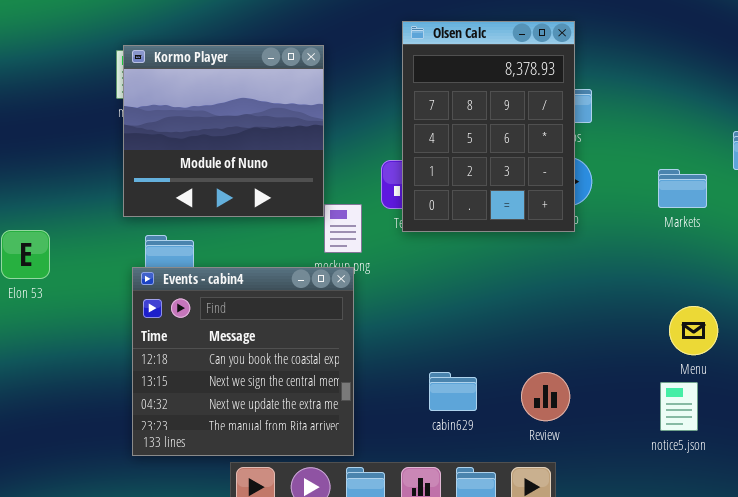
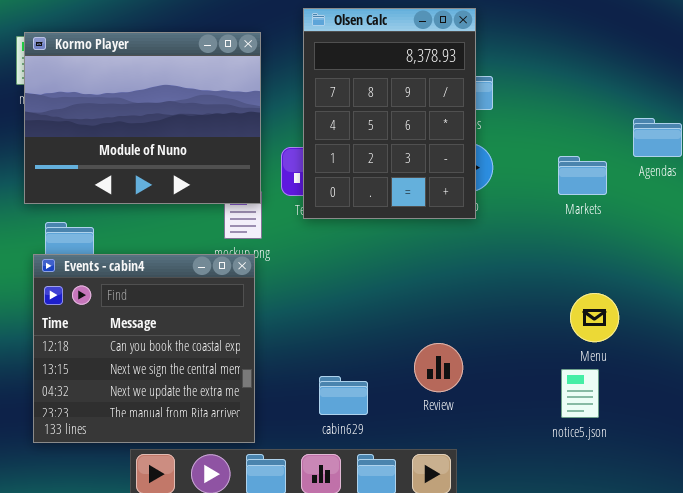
Kormo Player: [123,45,324,217] -> [24,32,261,204], resized
cabin629: [429,372,477,411] -> [319,376,368,415], moved
Review: [521,372,570,421] -> [414,343,463,392], moved

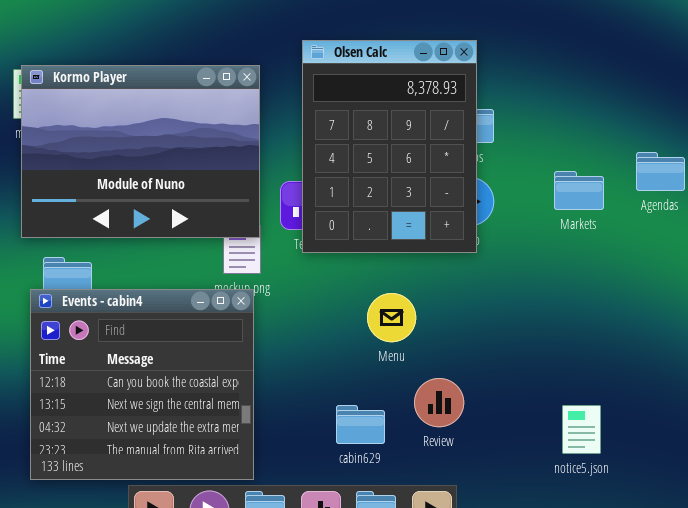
Markets: [558,156,607,195] -> [554,171,604,210], moved
Menu: [570,293,619,342] -> [367,293,416,342], moved
cabin629: [319,376,368,415] -> [336,405,385,444], moved

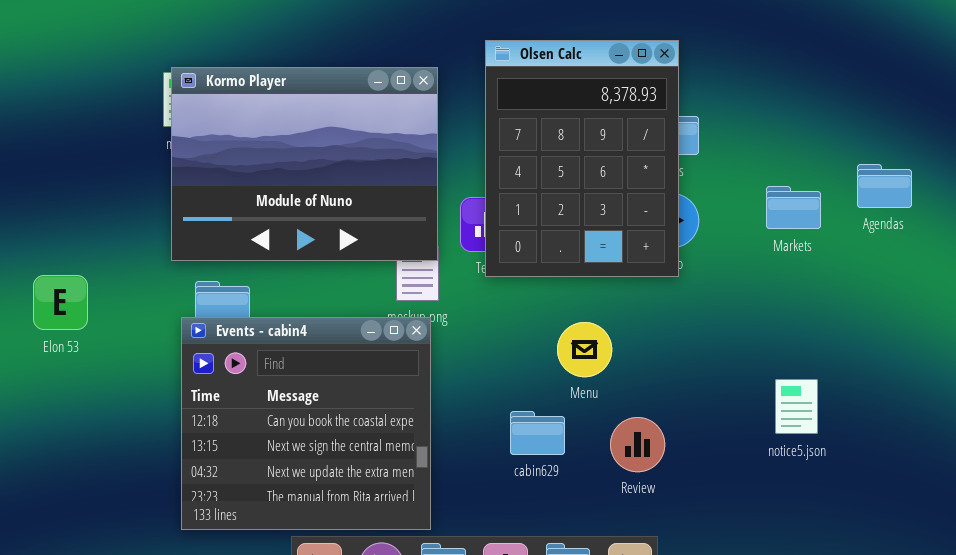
cabin629: [336,405,385,444] -> [510,411,565,455], moved
notice5.json: [562,405,601,454] -> [775,379,818,434], moved

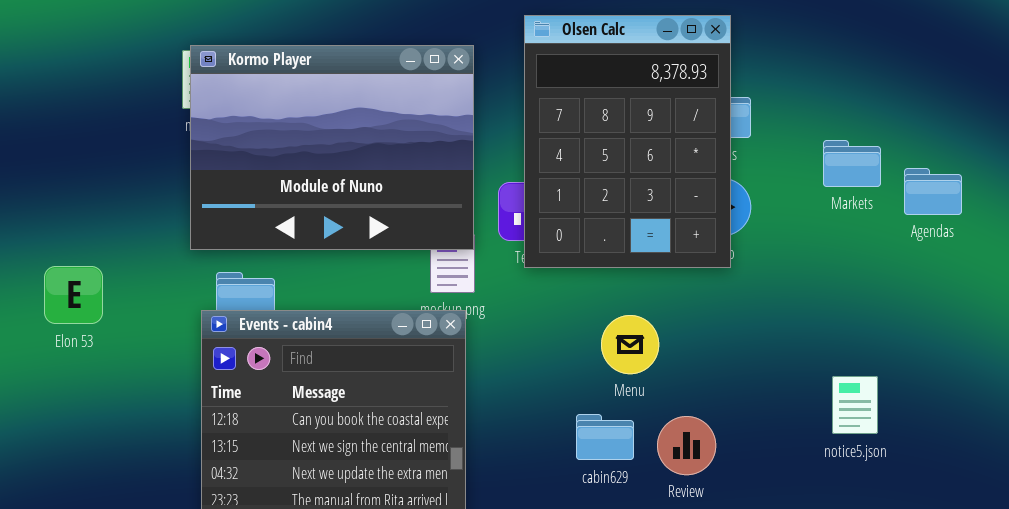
Agendas: [857,164,912,208] -> [904,168,962,215], moved
Markets: [766,186,821,229] -> [823,140,881,187], moved
cabin629: [510,411,565,455] -> [576,414,634,460], moved

